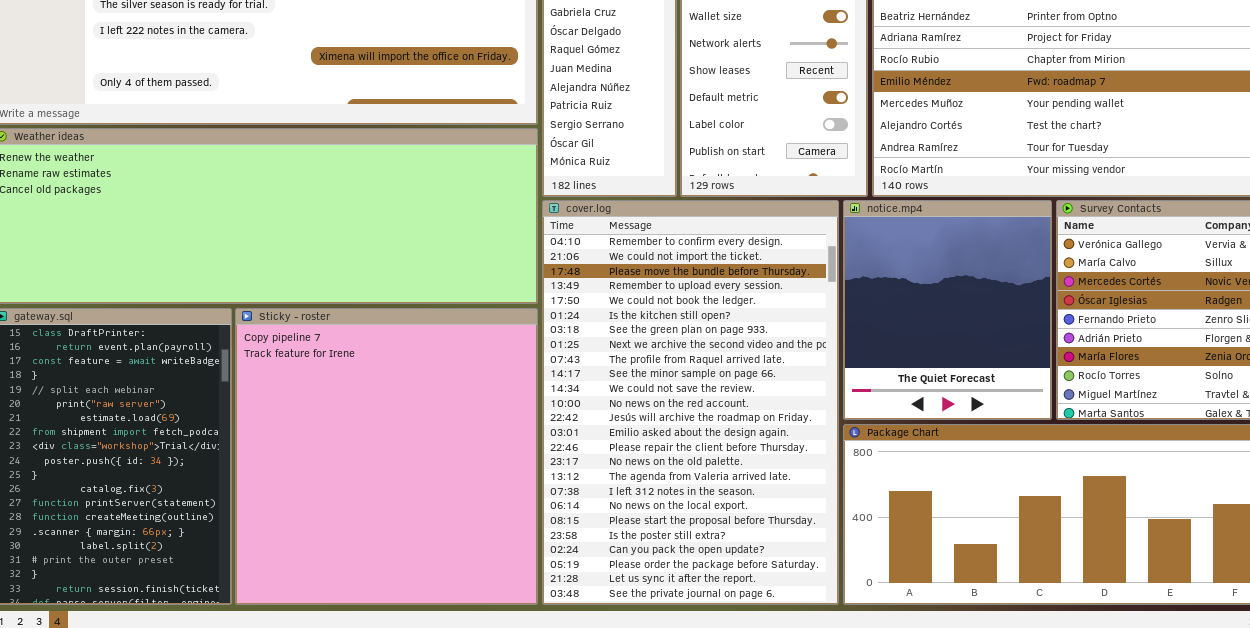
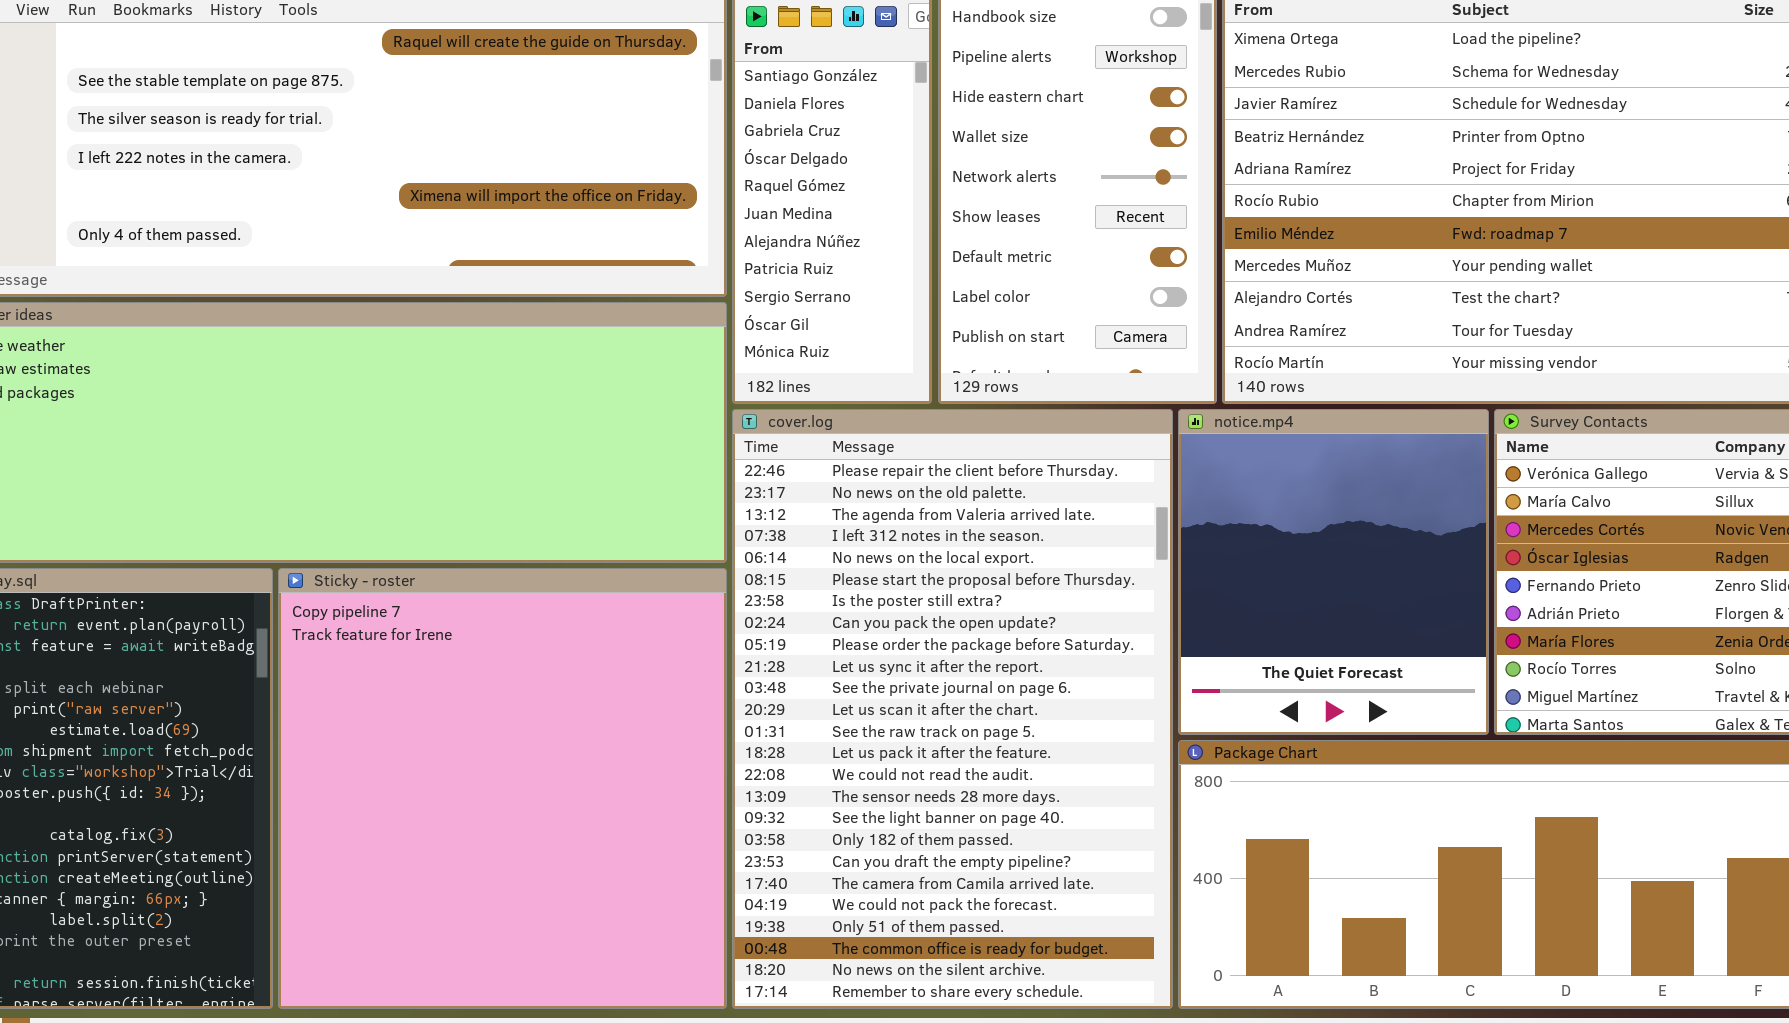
cover.log: [542,200,839,605] -> [732,409,1173,1009], scrolled down 14 rows

